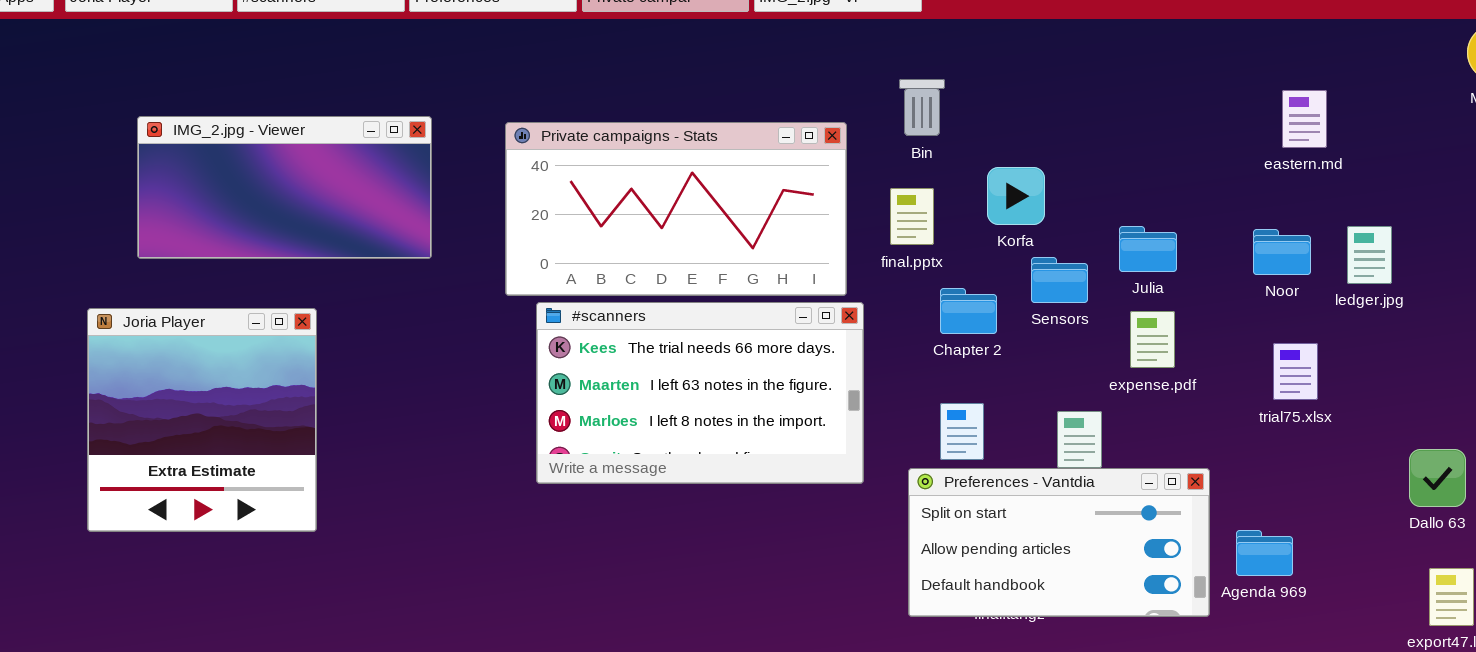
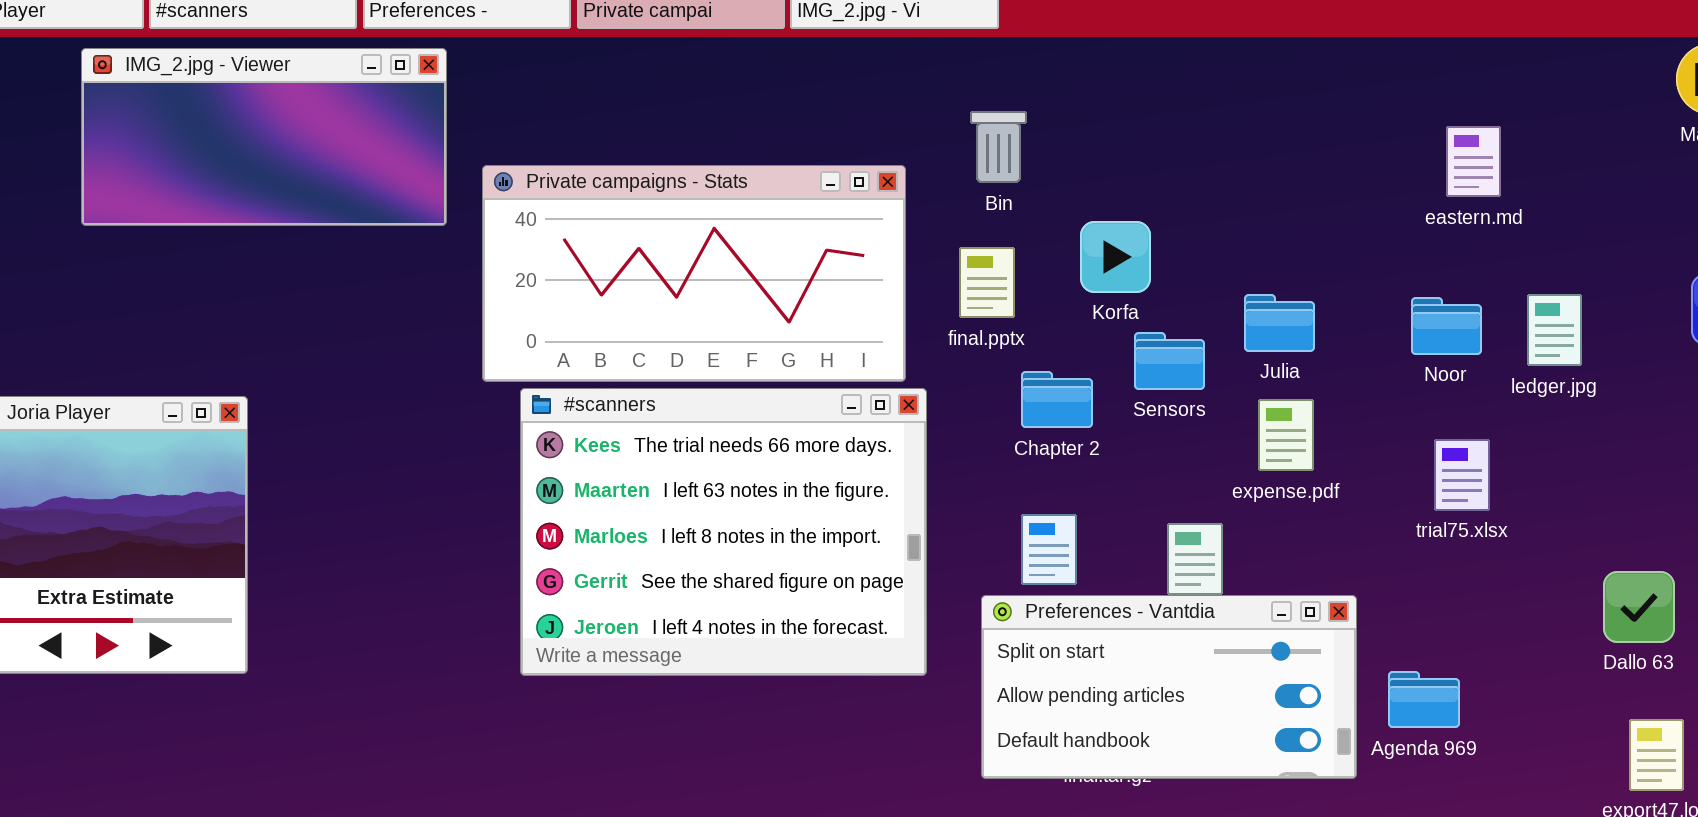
IMG_2.jpg - Viewer: [137,116,432,259] -> [81,48,447,226], moved
#scanners: [536,302,864,484] -> [520,388,927,676], resized

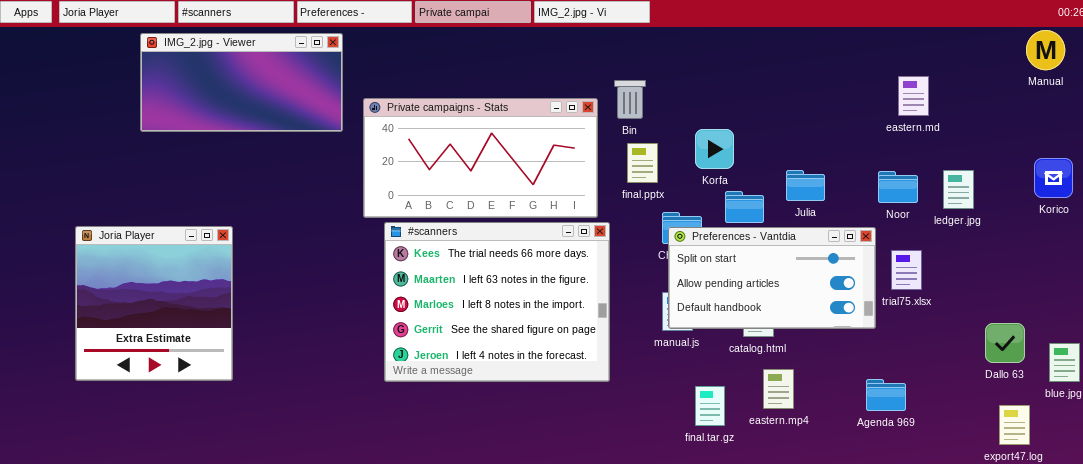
Bin: [970,111,1027,183] -> [614,80,646,119], moved
Preferences - Vantdia: [981,595,1357,779] -> [668,227,876,329], moved

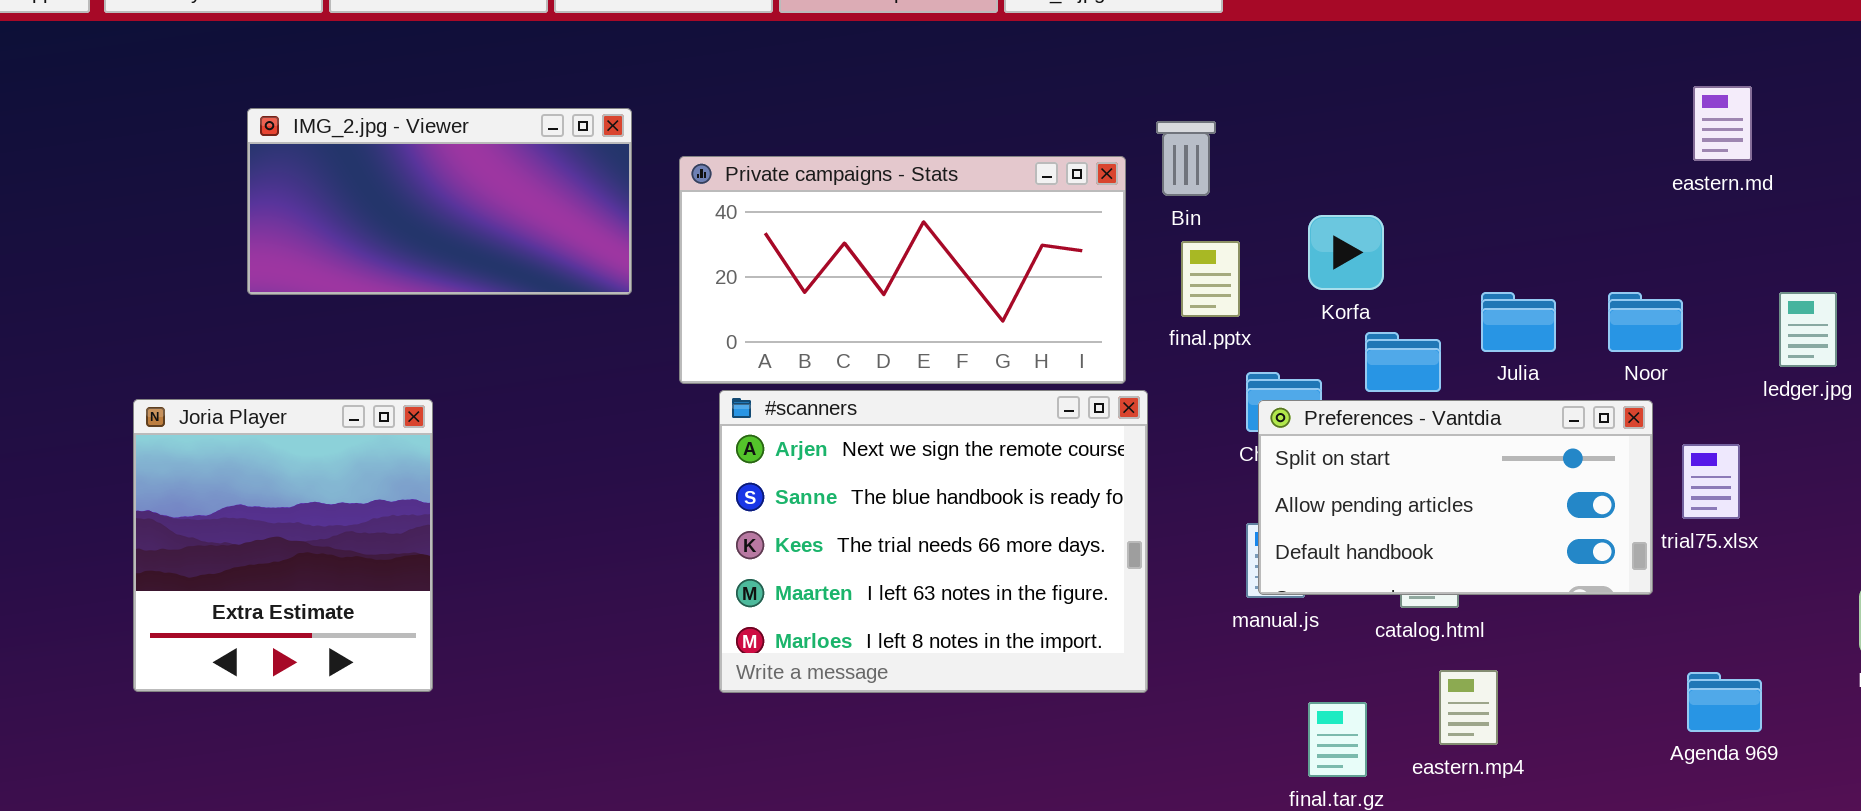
IMG_2.jpg - Viewer: [140,33,343,132] -> [247,108,632,295], moved
eastern.md: [898,76,929,116] -> [1693,86,1752,161], moved
Noor: [878,171,918,203] -> [1608,292,1683,352], moved
#scanners: [384,222,610,382] -> [719,390,1148,693], scrolled up 2 rows
Agenda 969: [866,379,906,411] -> [1687,672,1762,732], moved

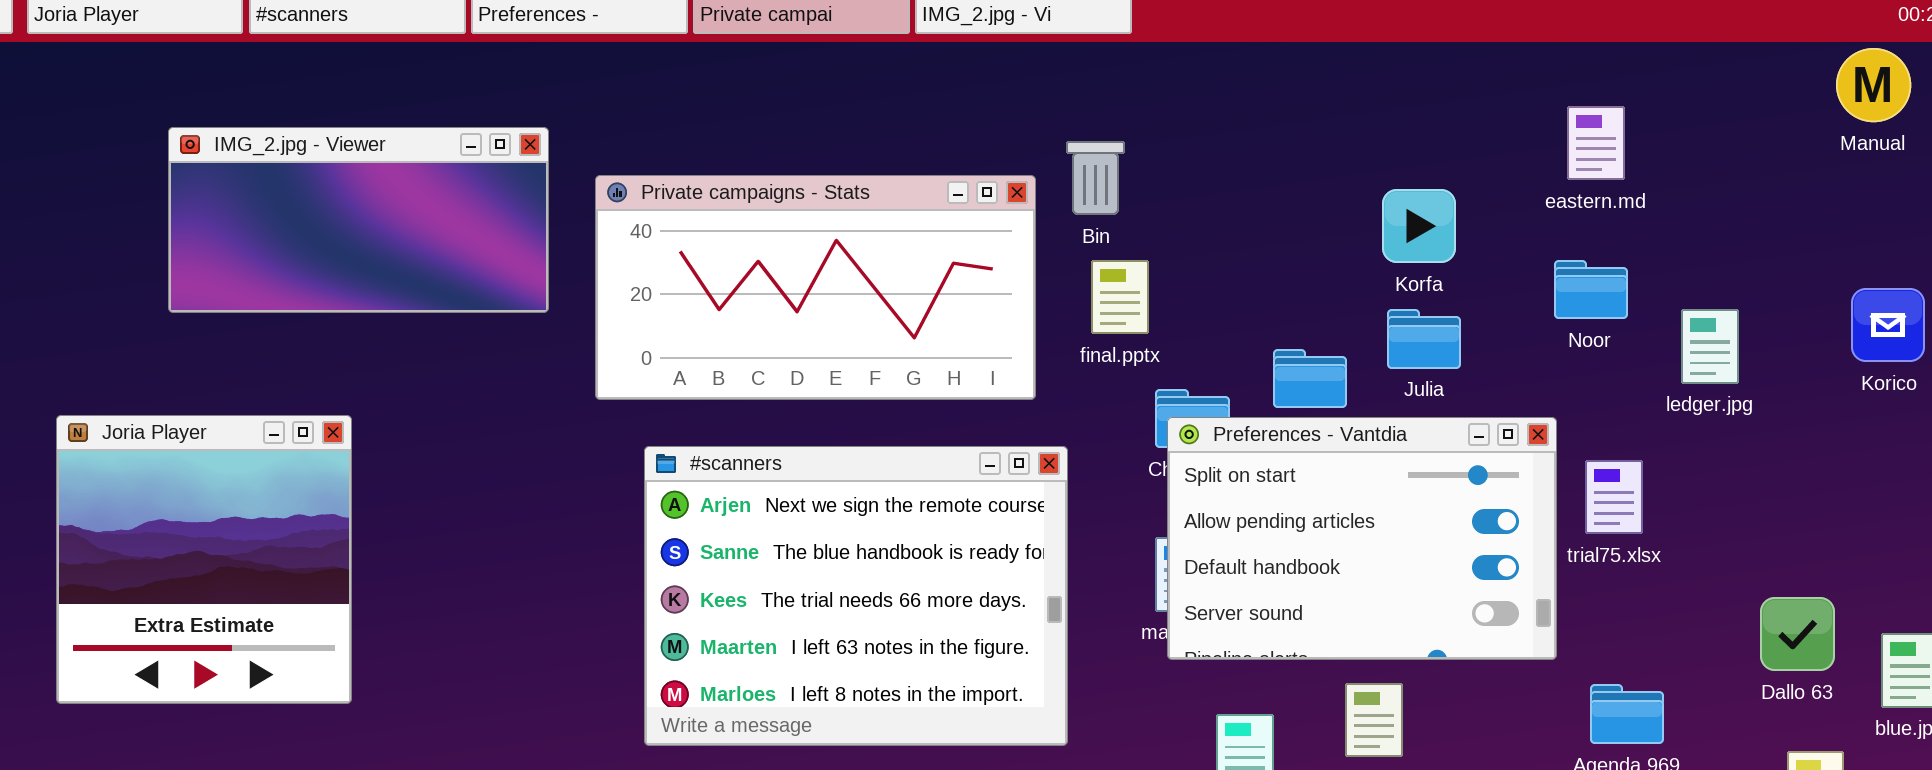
eastern.md: [1693,86,1752,161] -> [1567,106,1625,180], moved
Korfa: [1308,215,1384,290] -> [1382,189,1456,263], moved
Noor: [1608,292,1683,352] -> [1554,260,1628,319], moved
#scanners: [719,390,1148,693] -> [644,446,1068,746], moved
Preferences - Vantdia: [1258,400,1653,595] -> [1167,417,1557,660], resized

